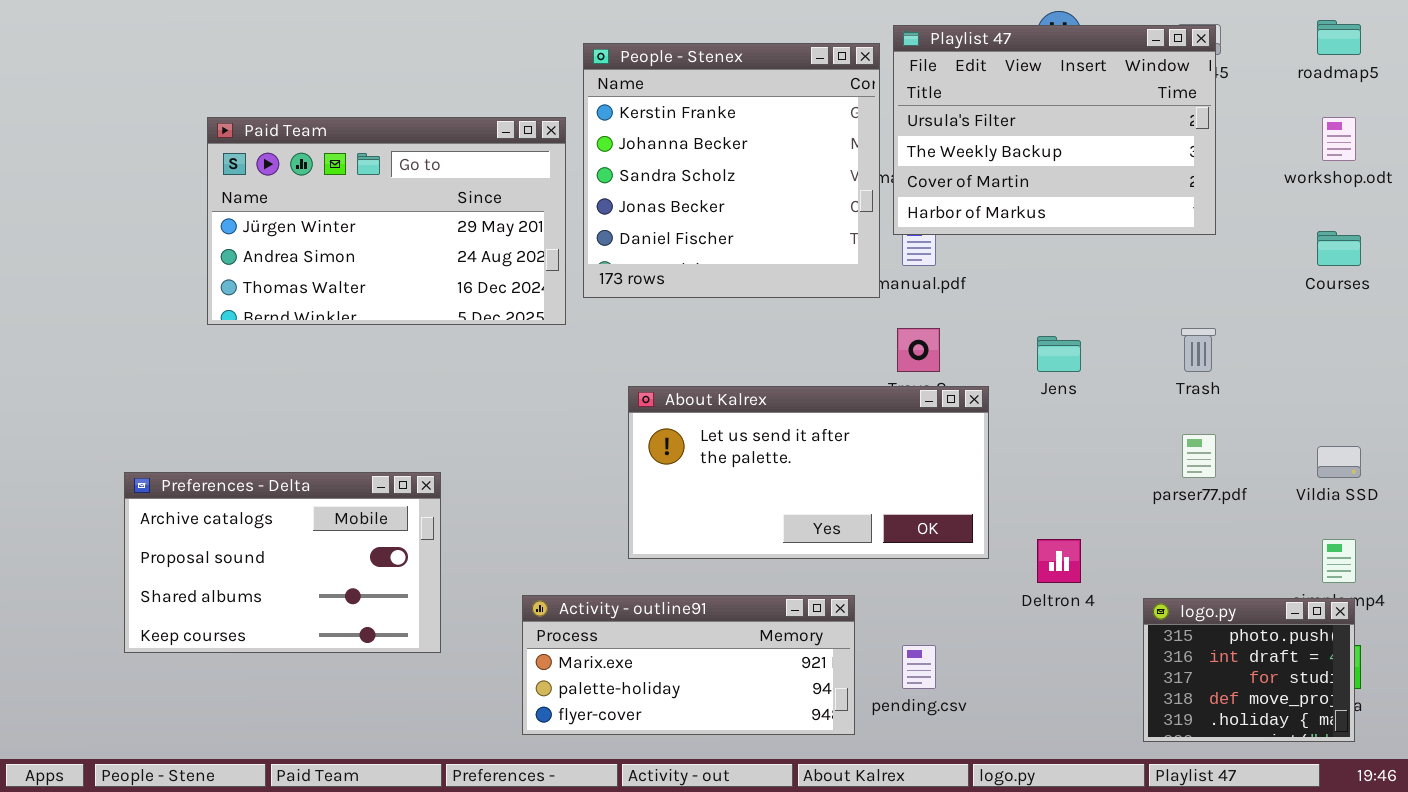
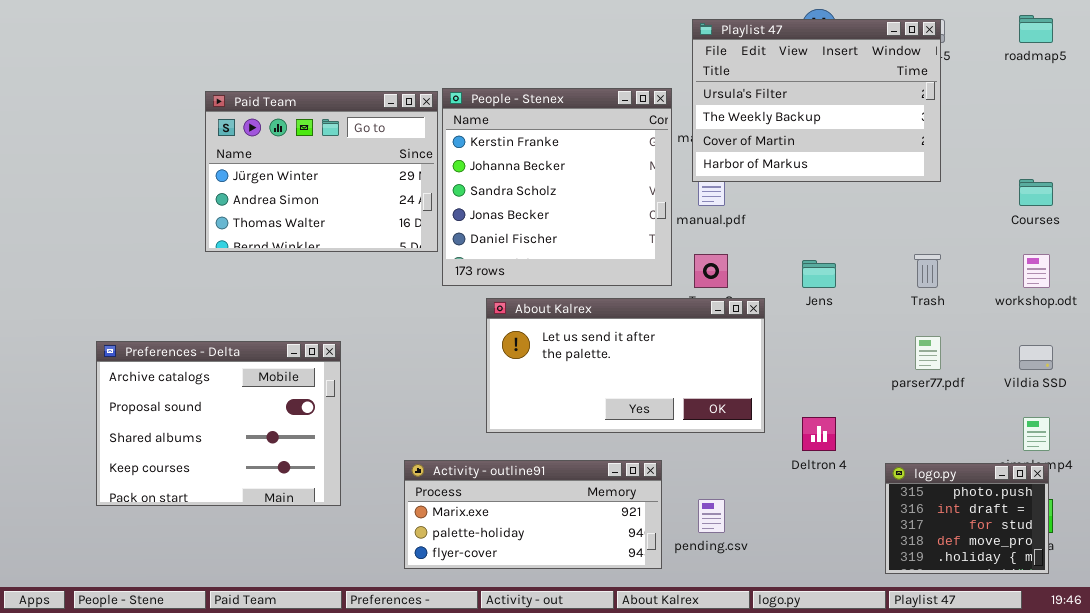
People - Stenex: [583,43,880,298] -> [442,88,672,286], moved
Paid Team: [207,117,566,325] -> [205,91,438,252], resized
workshop.odt: [1322,117,1356,161] -> [1023,254,1050,288], moved
Preferences - Delta: [124,472,441,653] -> [96,341,341,506], resized

